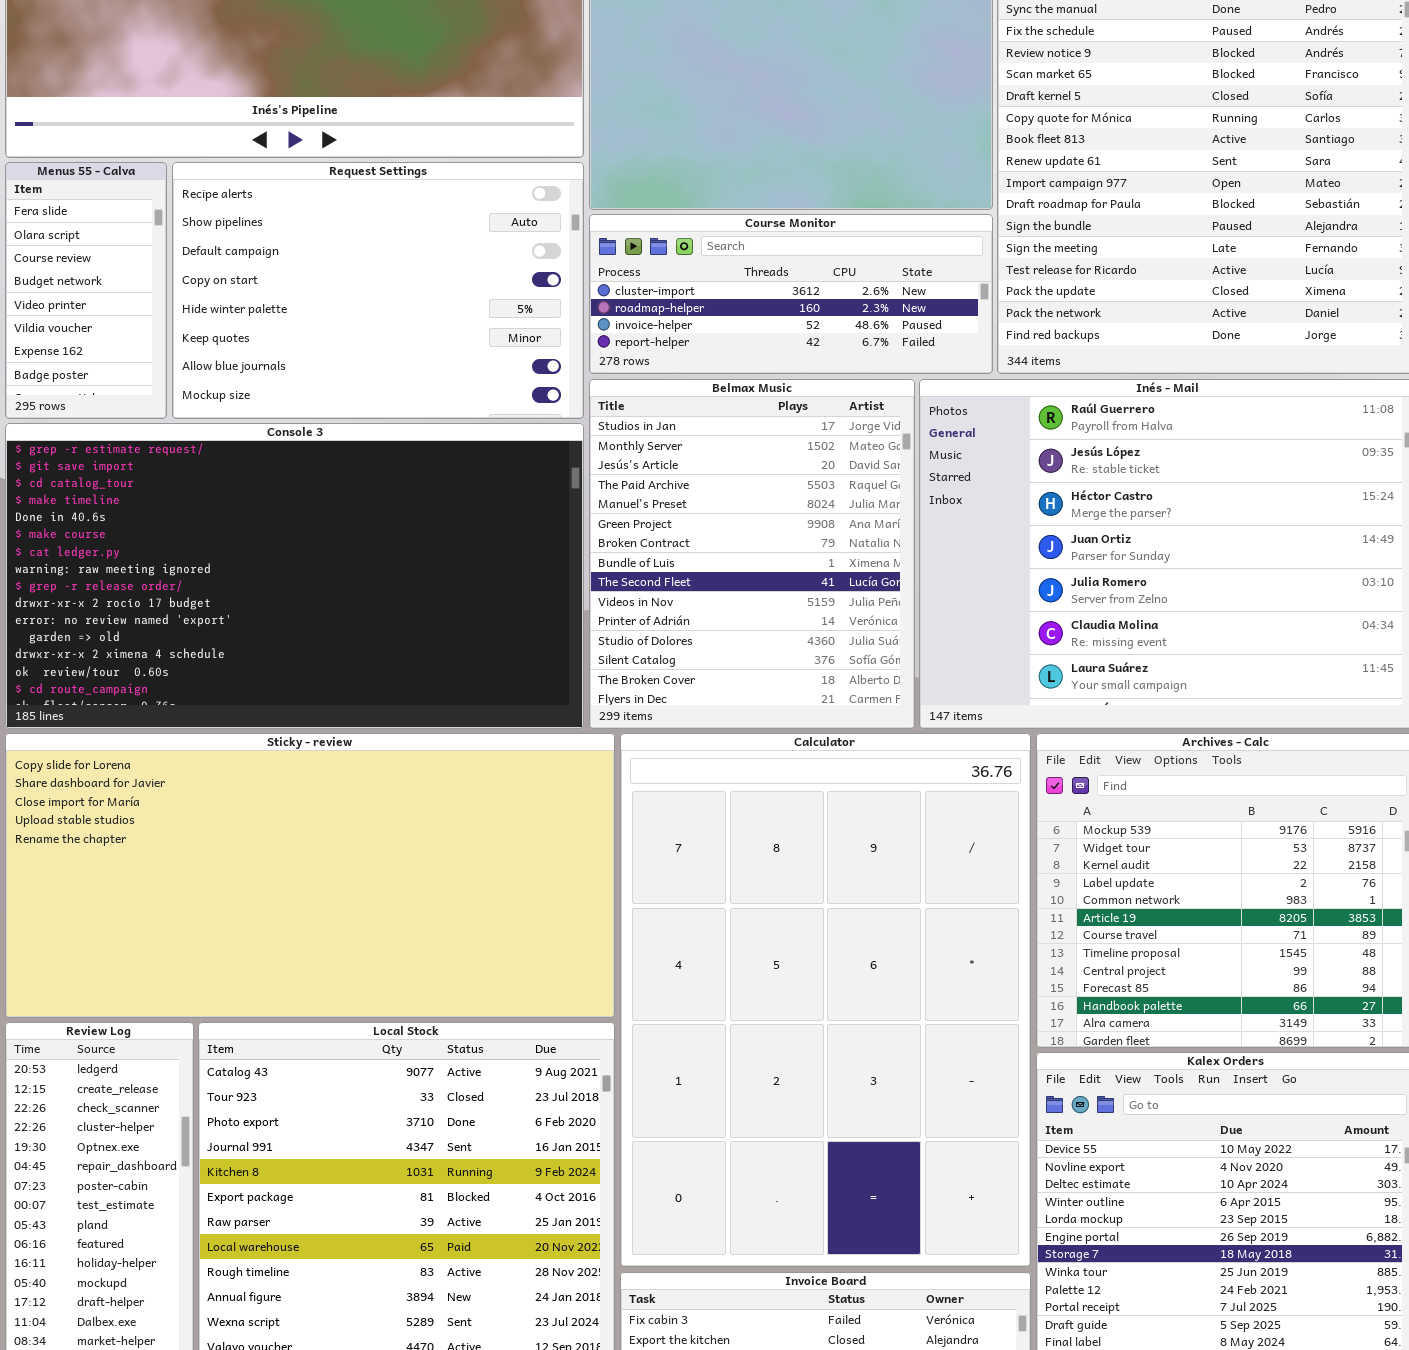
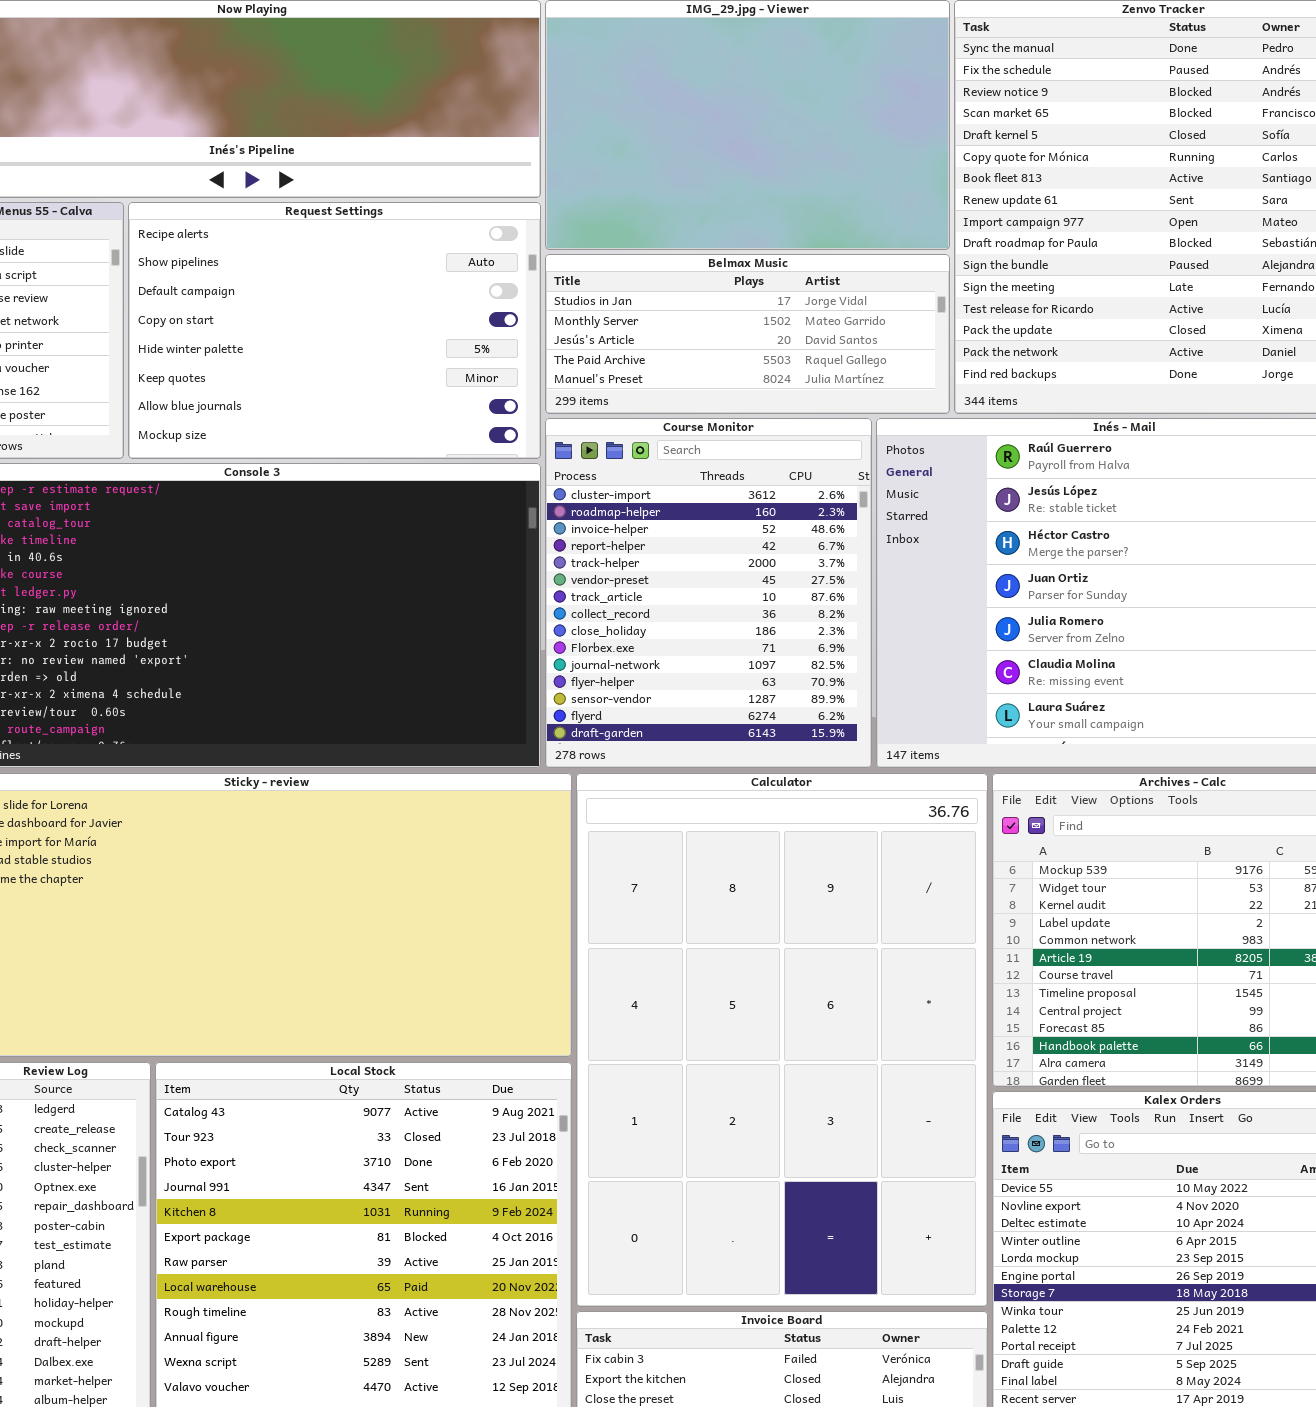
Course Monitor: [589,214,993,374] -> [545,418,872,768], moved, resized
Belmax Music: [589,379,915,729] -> [545,254,950,414], moved, resized

